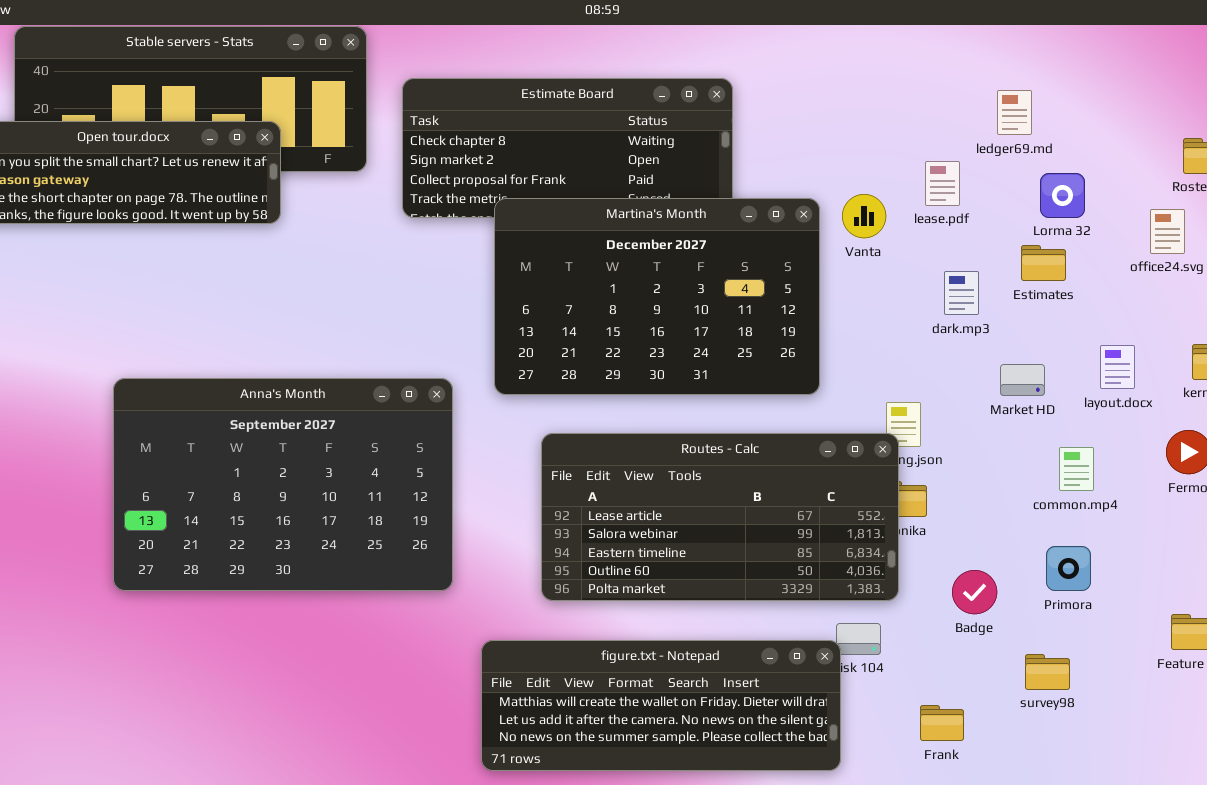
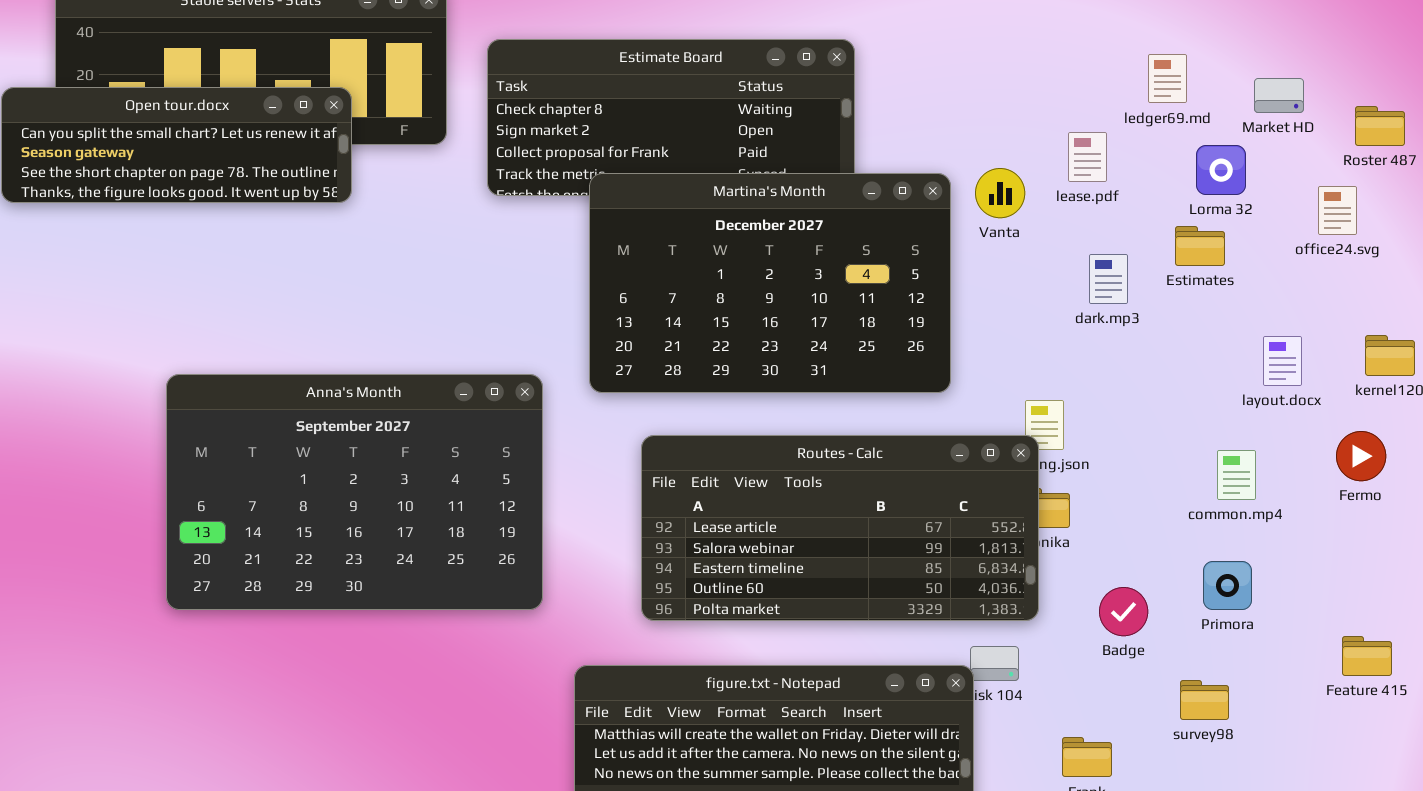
Market HD: [1000,364,1045,396] -> [1254,78,1304,113], moved

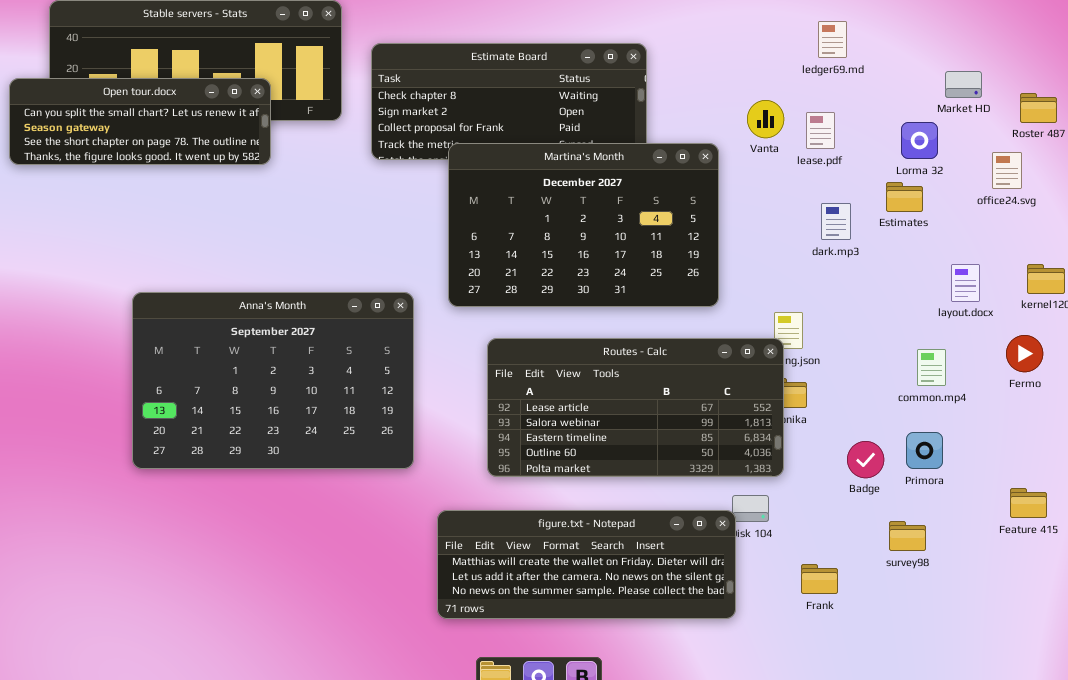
ledger69.md: [1148,54,1187,103] -> [818,21,847,58], moved
Vanta: [975,168,1025,218] -> [747,100,784,138], moved
Badge: [1099,587,1148,636] -> [847,441,884,478], moved

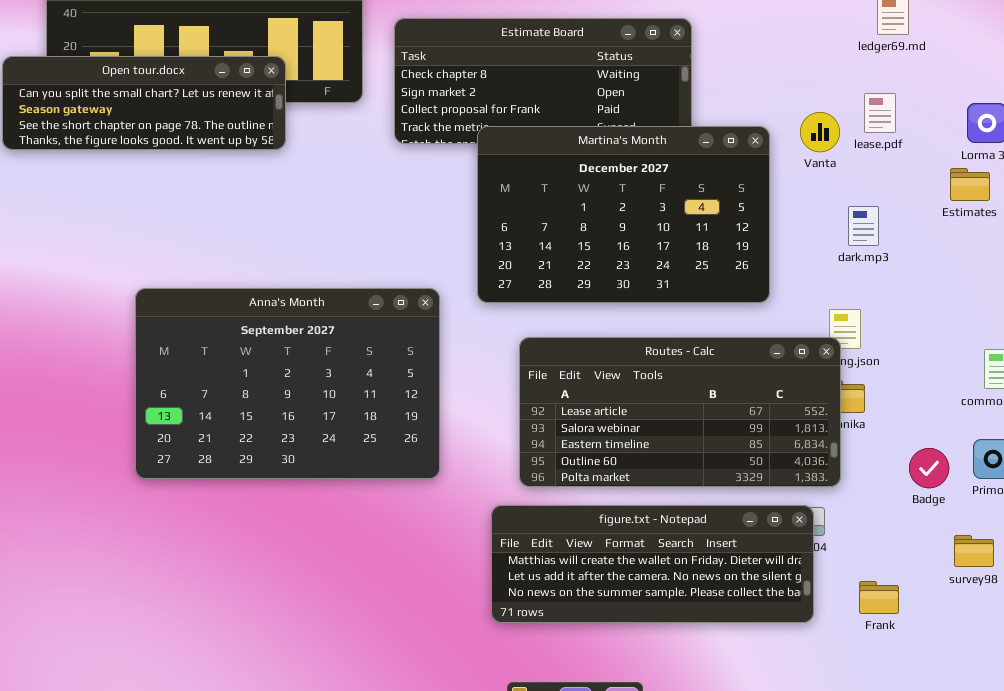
Vanta: [747,100,784,138] -> [800,112,840,152], moved
dark.mp3: [821,203,851,240] -> [848,206,879,246], moved
figure.txt - Notepad: [437,510,736,619] -> [491,505,814,623], moved

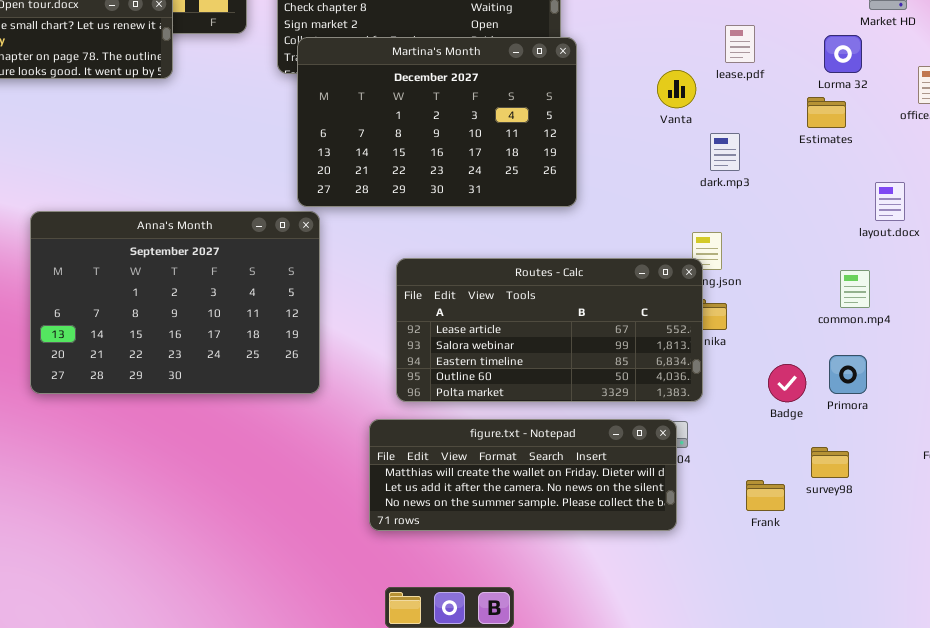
Vanta: [800,112,840,152] -> [657,70,696,108], moved
Martina's Month: [477,126,770,303] -> [297,37,577,207], moved
Frank: [859,581,899,614] -> [746,480,785,511], moved

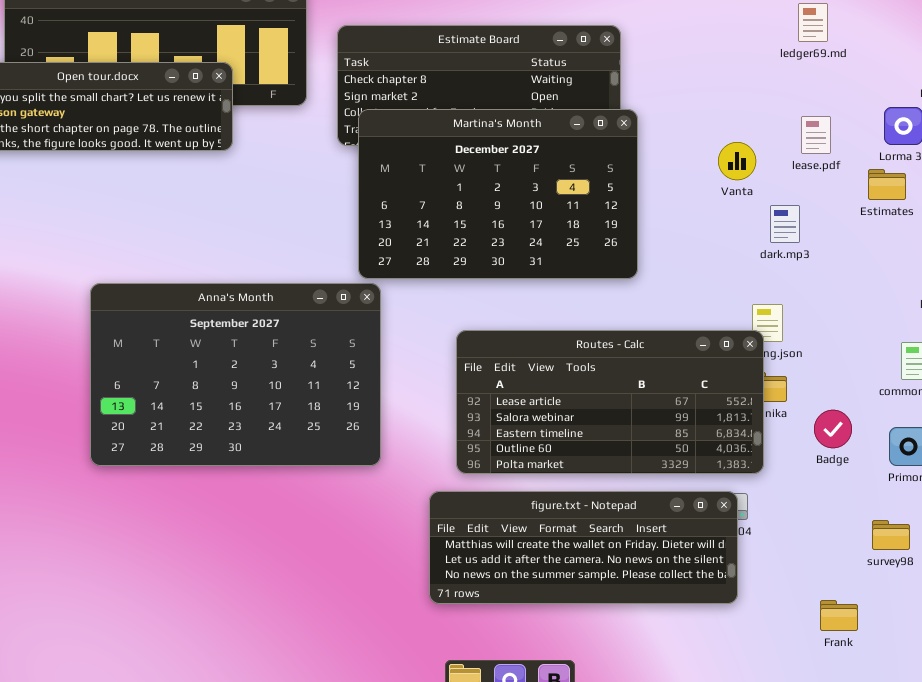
lease.pdf: [725,25,755,63] -> [801,116,831,154], moved
Badge: [768,364,806,402] -> [814,410,852,448], moved
Frank: [746,480,785,511] -> [820,600,858,631], moved

